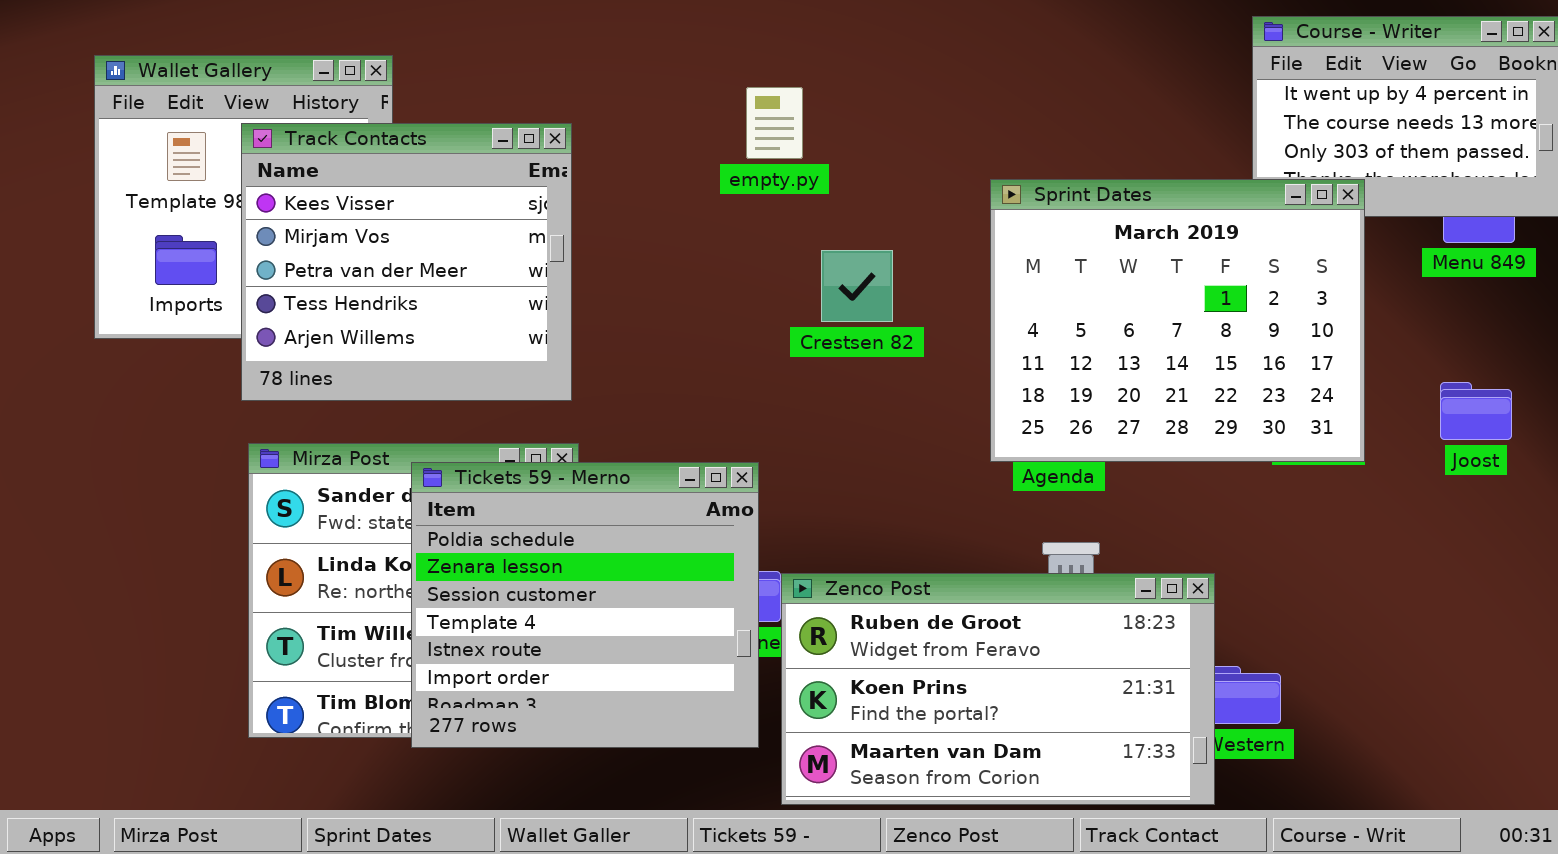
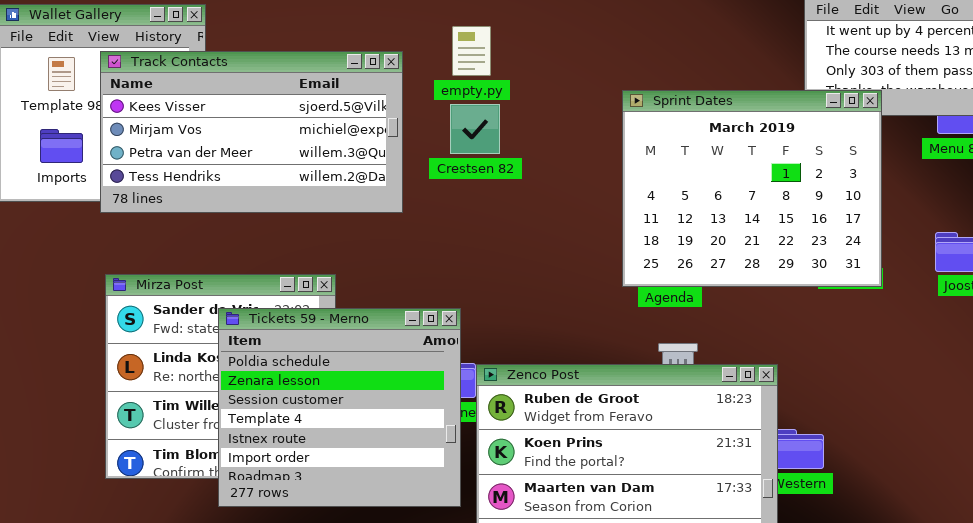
Track Contacts: [241,123,572,401] -> [100,51,403,213], resized
Crestsen 82: [821,250,893,322] -> [450,104,500,154], moved
Tickets 59 - Merno: [411,462,759,748] -> [218,308,461,507], moved

